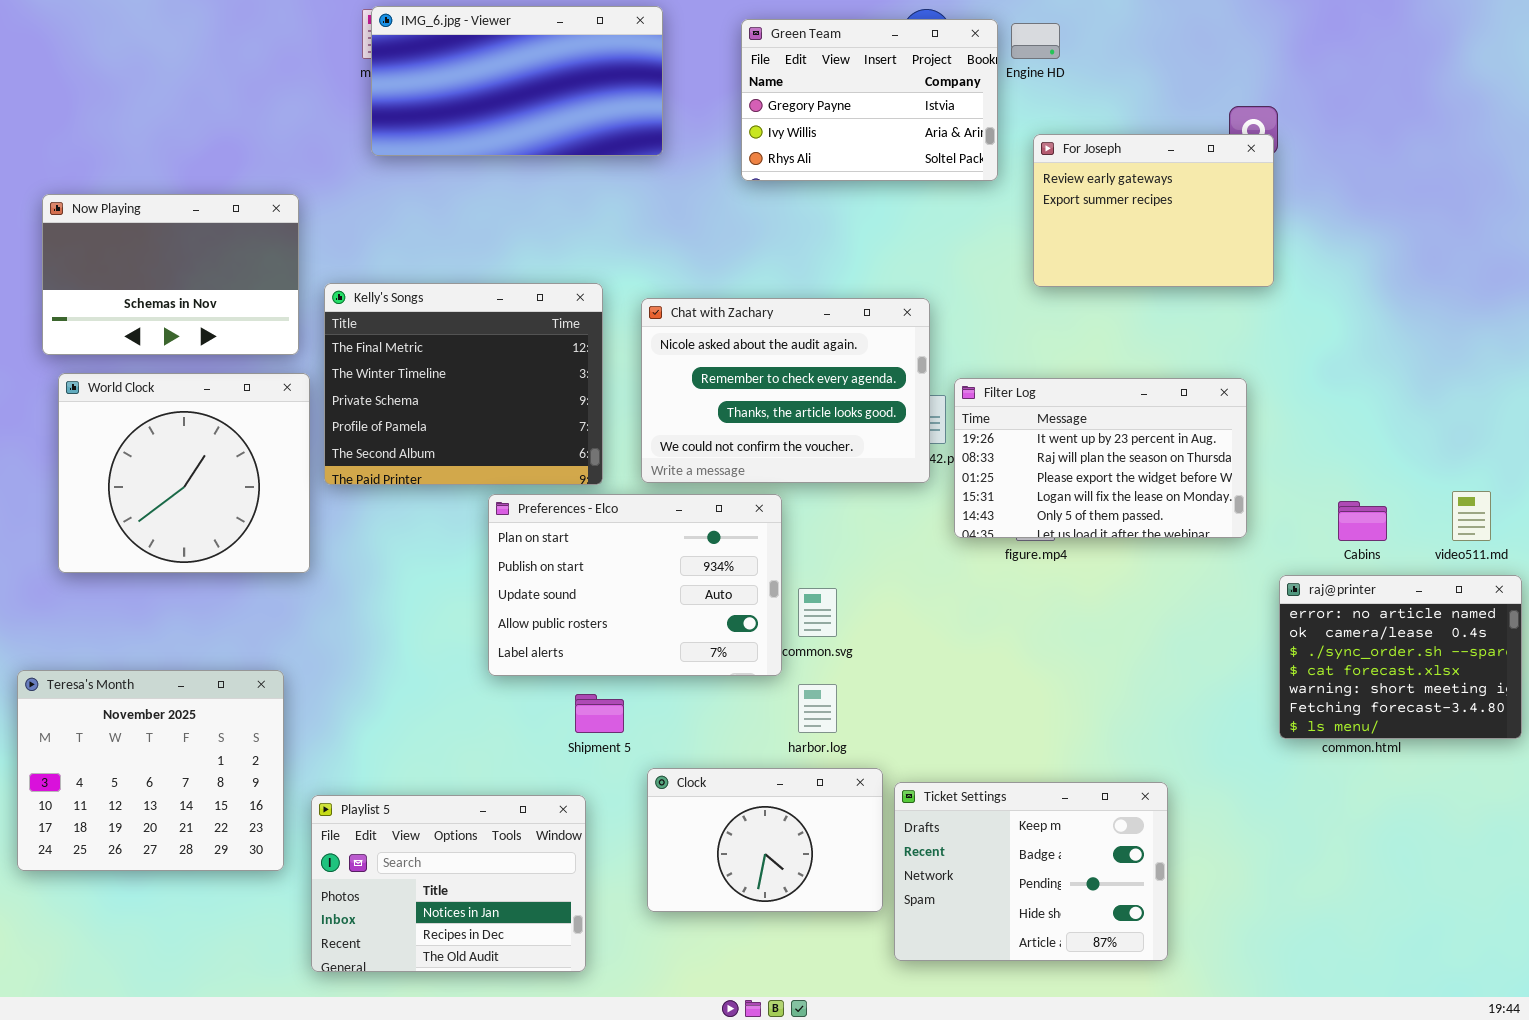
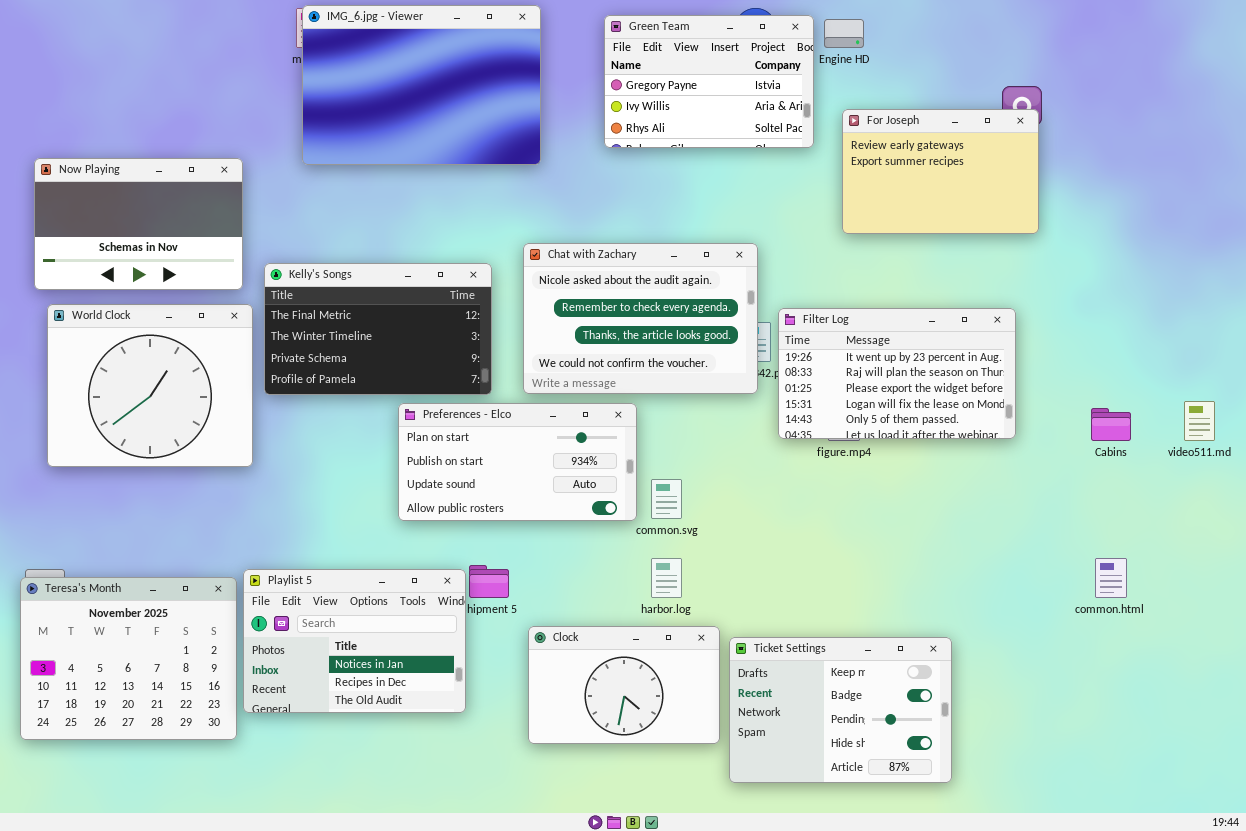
IMG_6.jpg - Viewer: [371,6,663,156] -> [302,5,541,165], resized
Kelly's Songs: [324,283,603,485] -> [264,263,492,395], resized
Preferences - Elco: [488,494,782,676] -> [398,403,637,521], resized
raj@printer: [1279,575,1522,739] -> none, closed
Teresa's Month: [17,670,284,871] -> [20,577,237,740], moved
Playlist 5: [311,795,586,972] -> [243,569,466,713], moved

